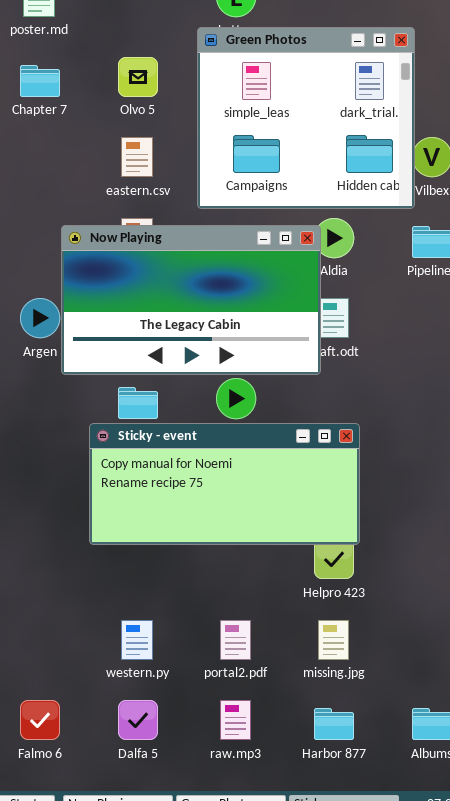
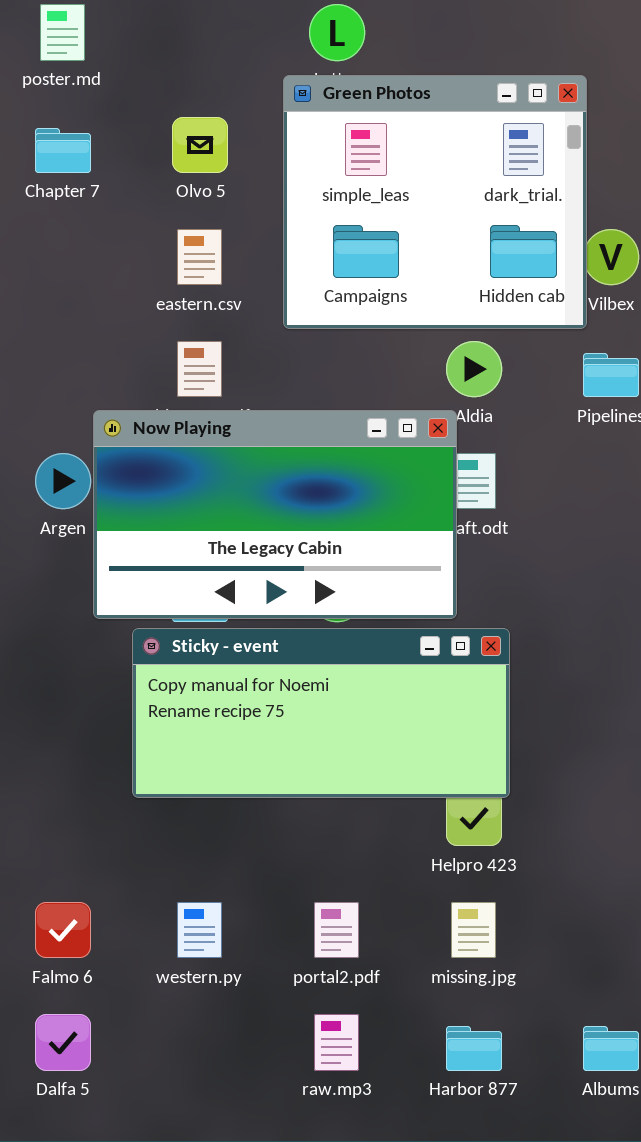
Now Playing: [61,225,321,375] -> [93,410,457,619], moved
Falmo 6: [20,700,60,740] -> [35,902,91,958], moved
Dalfa 5: [118,700,158,740] -> [35,1014,91,1071], moved

